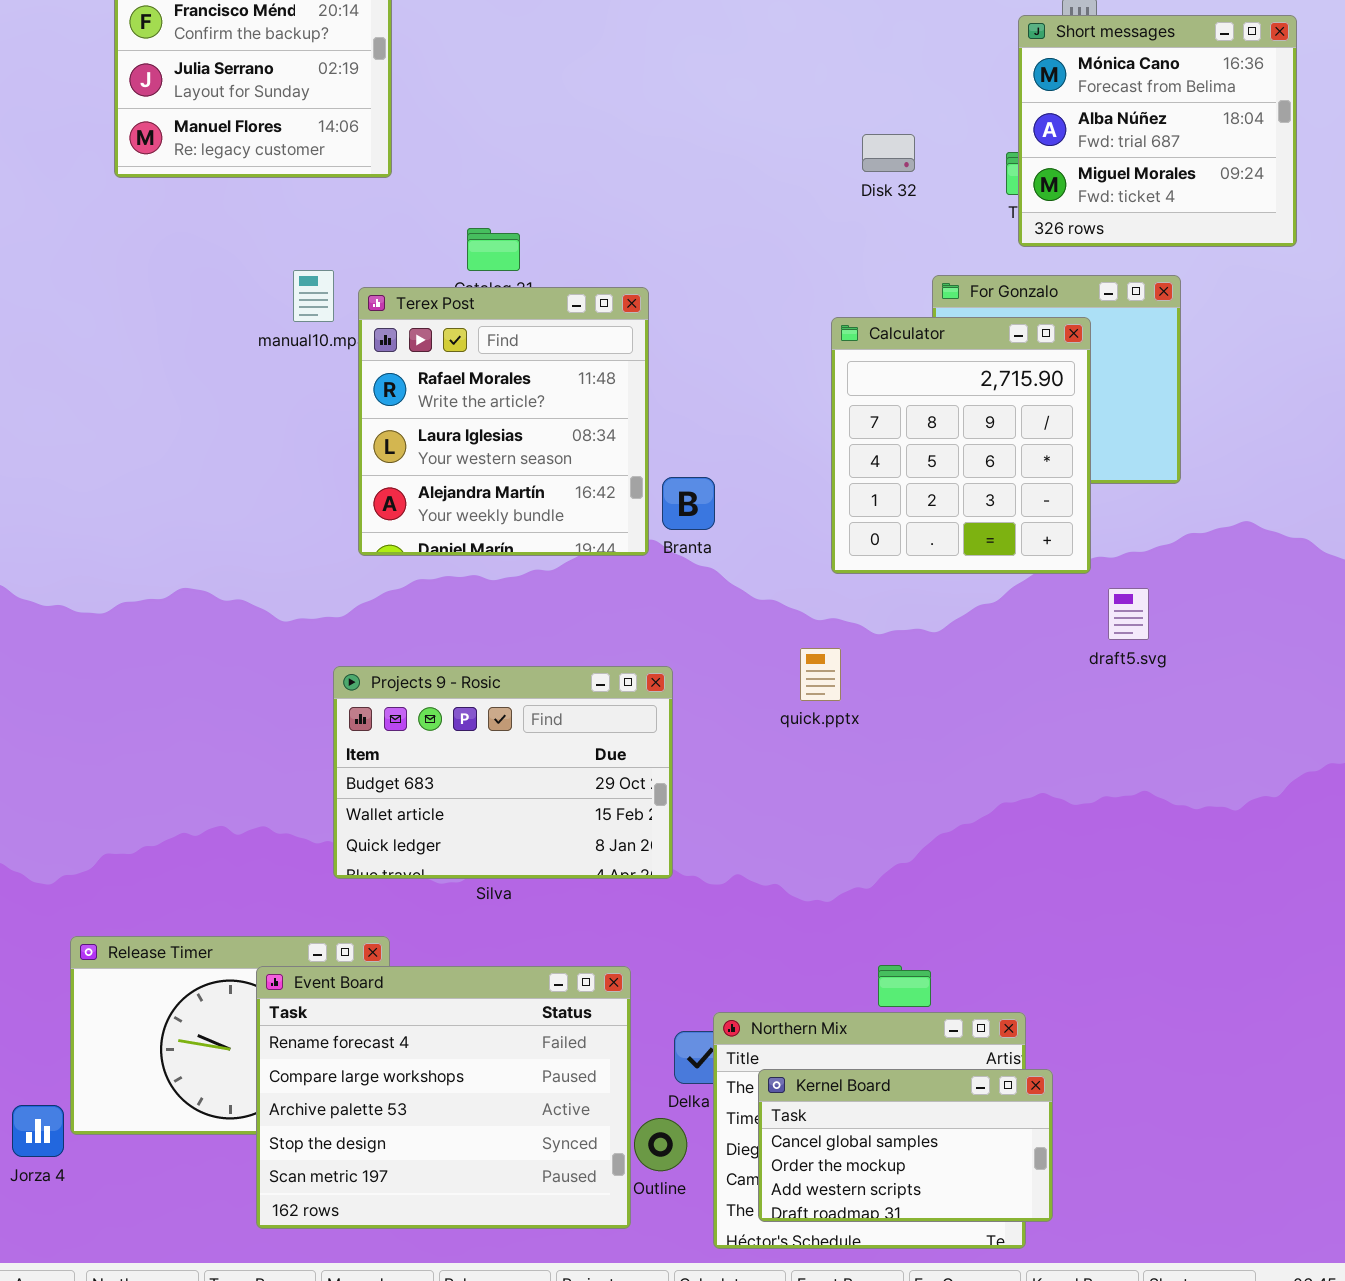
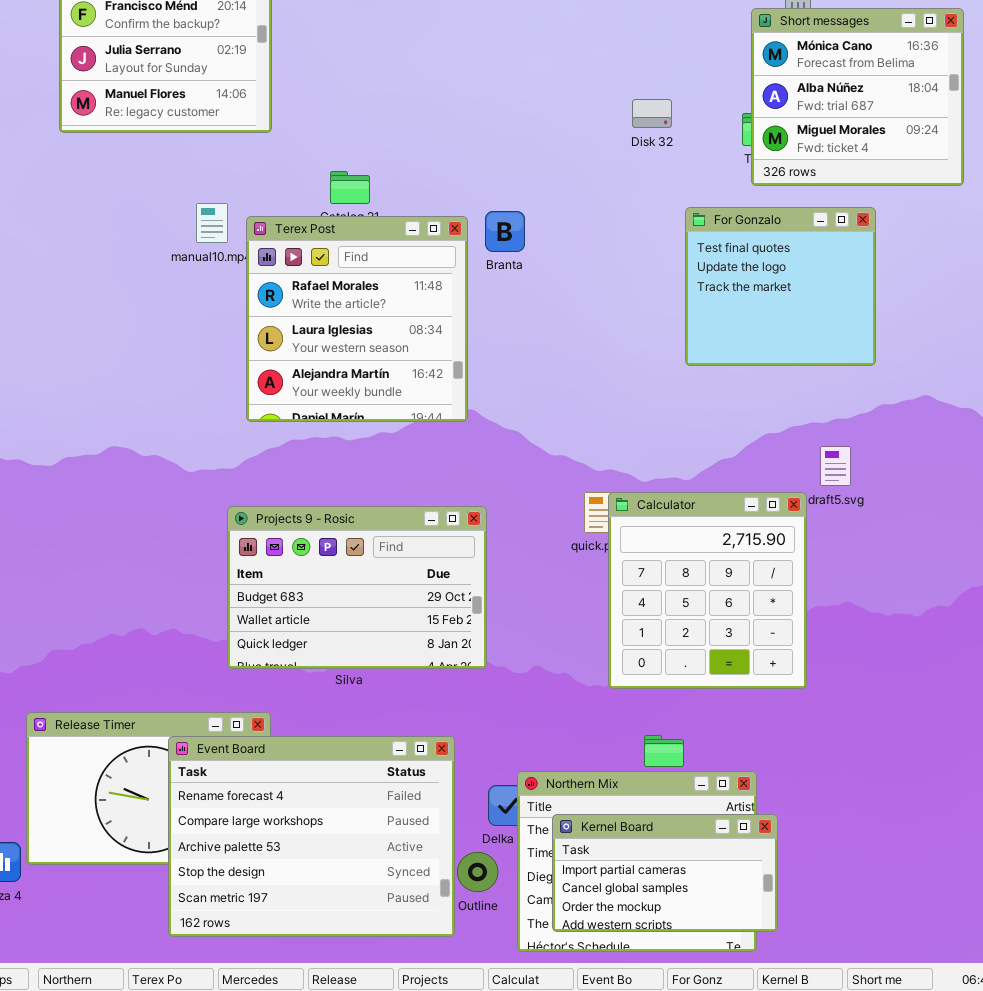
Calculator: [831,317,1091,574] -> [608,492,807,689], moved
Branta: [662,477,715,530] -> [485,211,525,252], moved
Kernel Board: [758,1069,1053,1222] -> [552,814,778,932], scrolled up 1 row

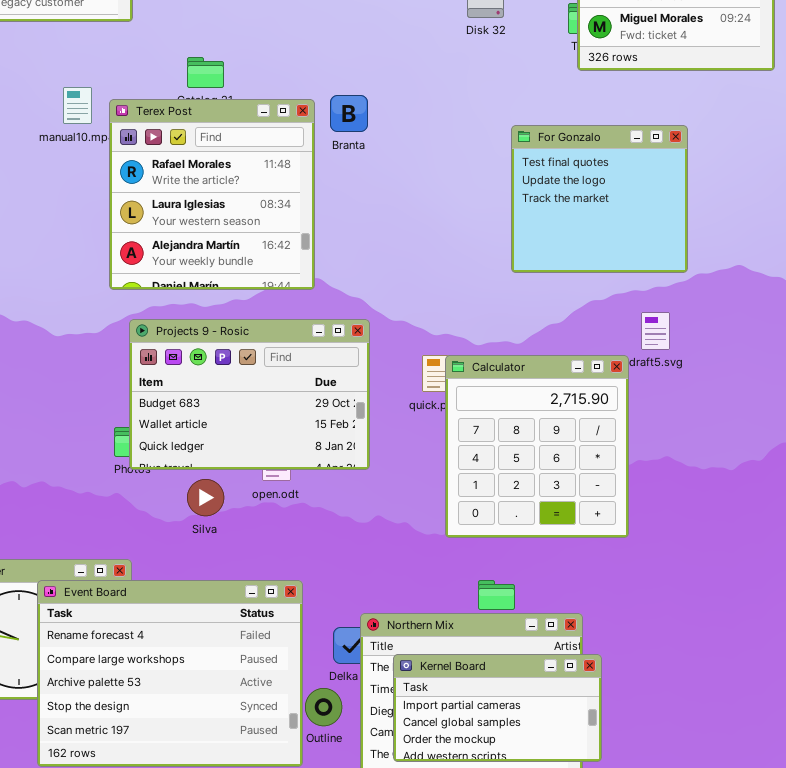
For Gonzalo: [685,207,876,366] -> [511,125,688,273], moved
Projects 9 - Rosic: [227,506,487,669] -> [129,319,370,470], moved

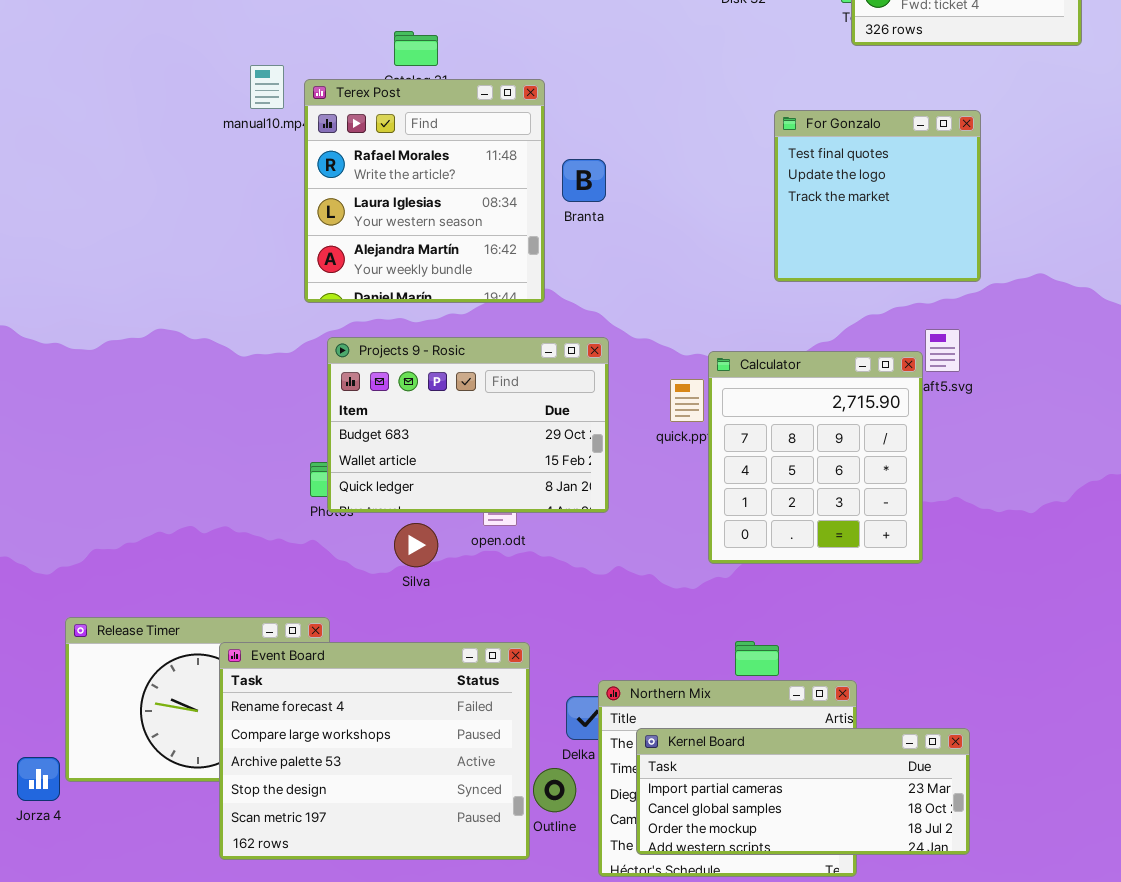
Branta: [330,95,368,132] -> [562,159,606,202], moved
Calculator: [445,355,629,538] -> [708,351,923,564], moved
Kernel Board: [393,654,602,762] -> [636,728,970,855], resized

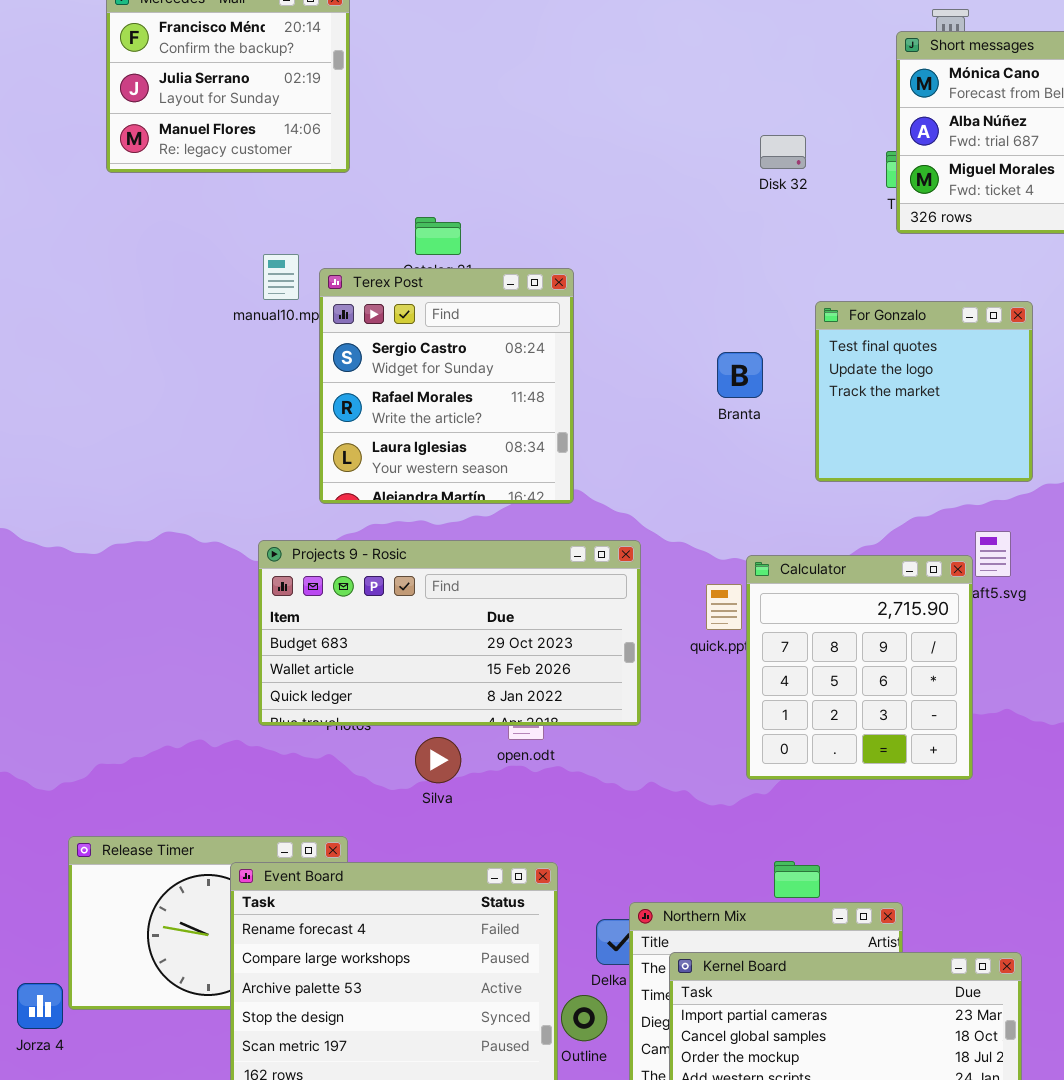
Terex Post: [304,79,545,303] -> [319,268,574,504], scrolled up 1 row
Branta: [562,159,606,202] -> [717,352,763,398], moved
Projects 9 - Rosic: [327,337,609,513] -> [258,540,641,726], resized

